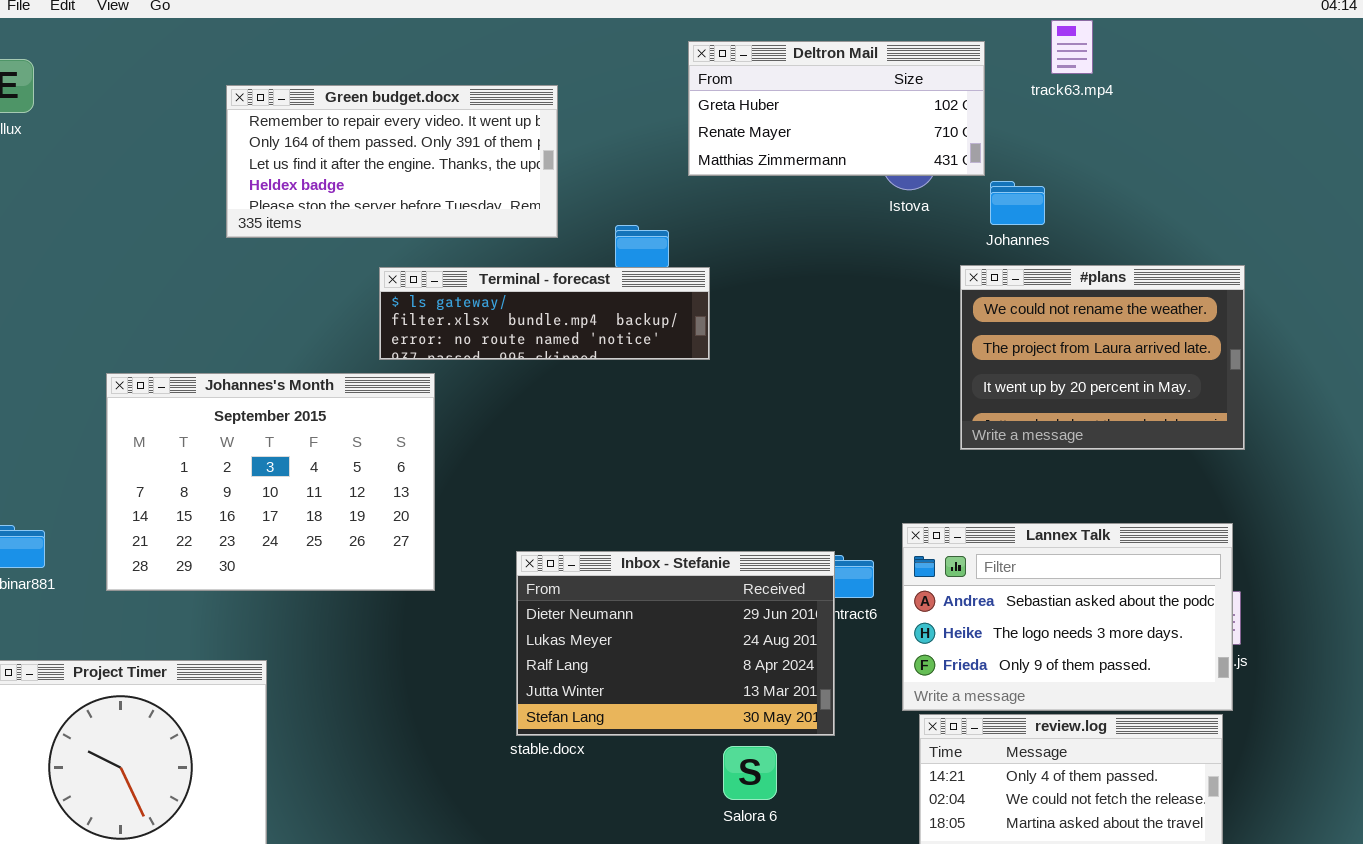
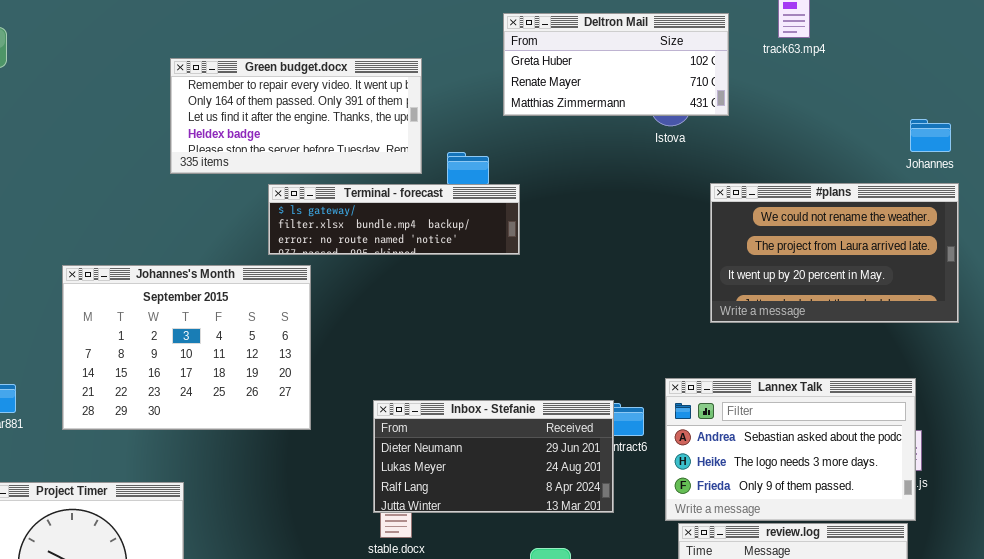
Green budget.docx: [226,85,558,238] -> [170,58,422,174], moved
Johannes: [990,181,1045,225] -> [910,119,951,152], moved
#plans: [960,265,1245,450] -> [710,183,959,323], resized
Inbox - Stefanie: [516,551,835,736] -> [373,400,614,513], resized

